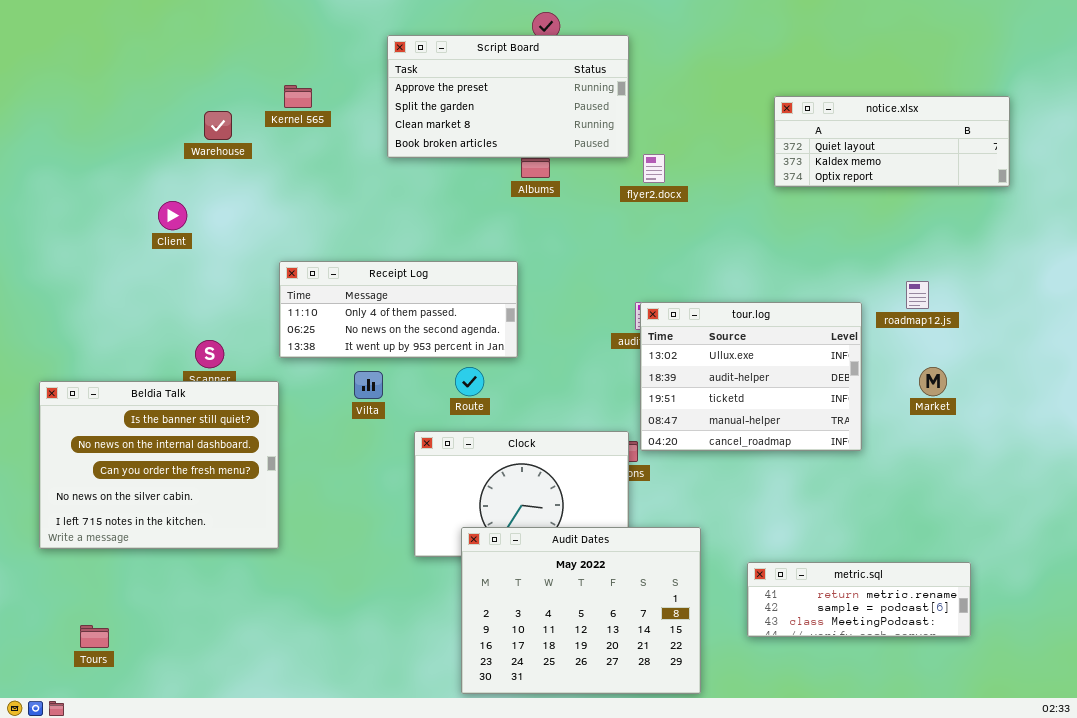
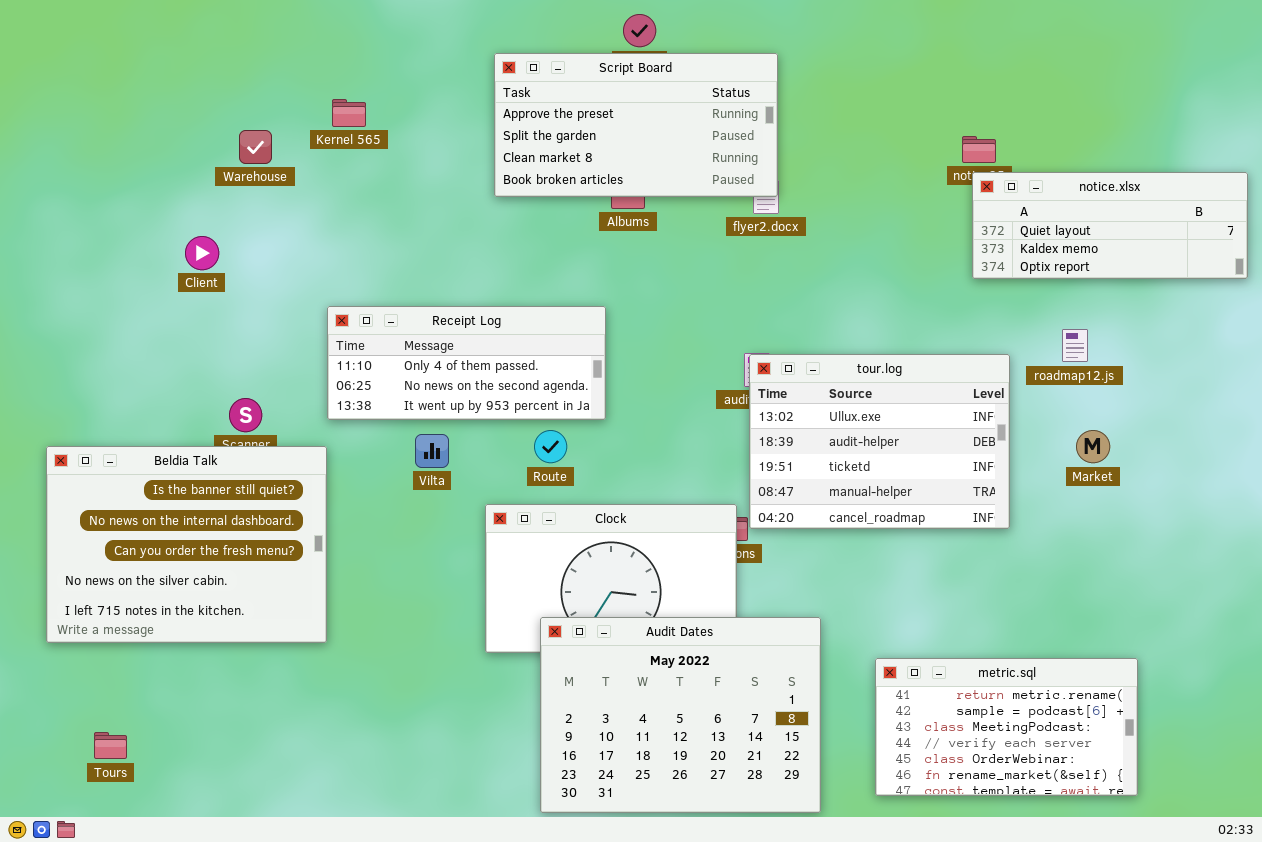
Script Board: [387,35,629,158] -> [494,53,778,197], moved
notice.xlsx: [774,96,1010,187] -> [972,172,1248,279], moved
metric.sql: [747,562,971,637] -> [875,658,1138,796], resized

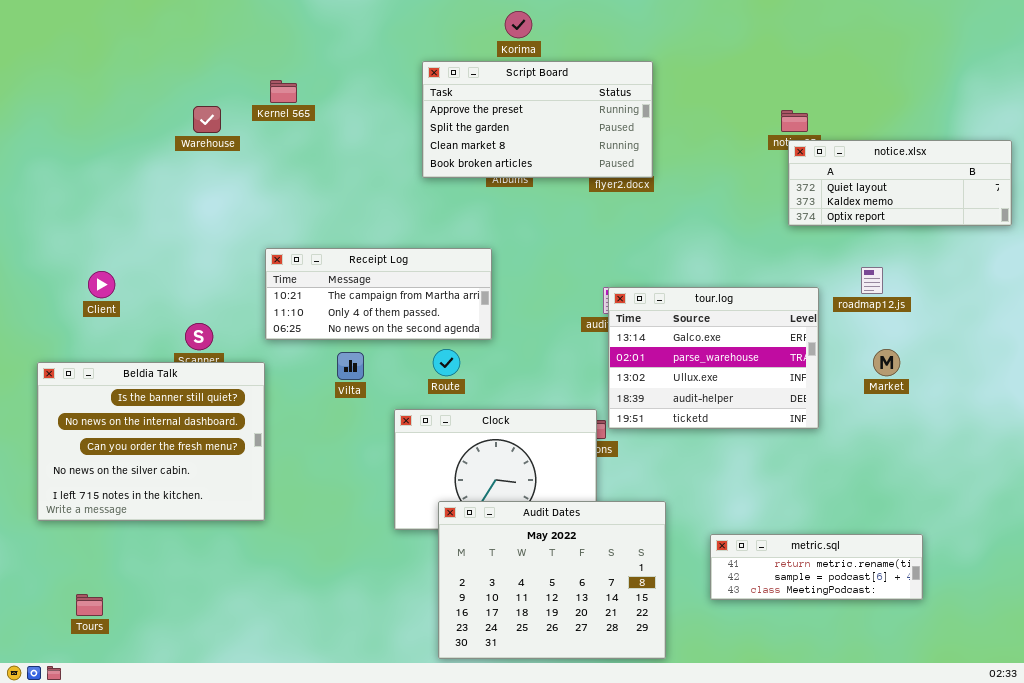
Script Board: [494,53,778,197] -> [422,61,653,178], moved
Client: [185,236,219,270] -> [88,271,115,298], moved
Receipt Log: [327,306,606,420] -> [265,248,492,340], scrolled up 1 row
tour.log: [749,354,1010,529] -> [608,287,819,429], scrolled up 2 rows
metric.sql: [875,658,1138,796] -> [710,534,923,600], resized

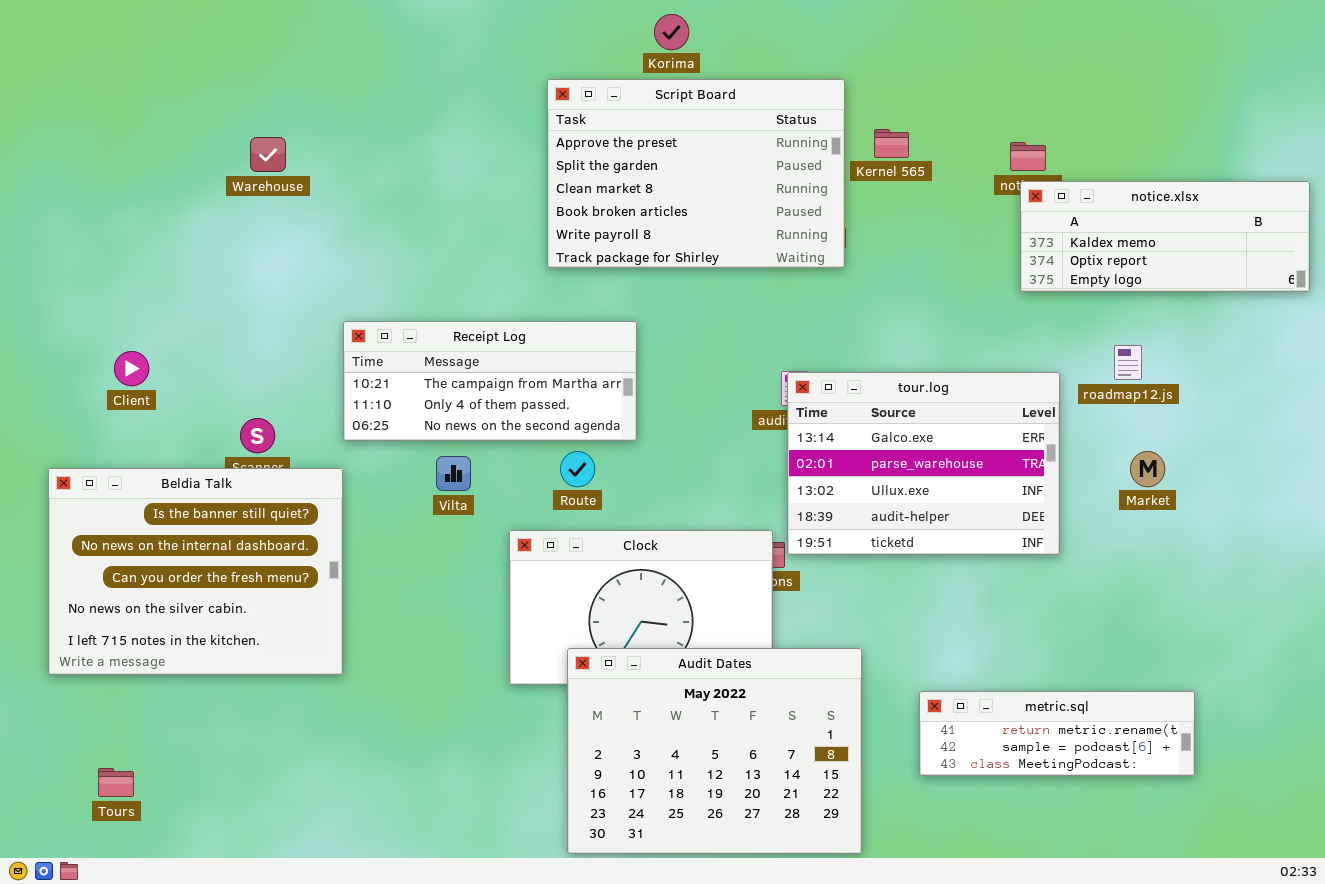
Script Board: [422,61,653,178] -> [547,79,845,268], resized
Kernel 565: [270,80,297,103] -> [874,129,909,158], moved
notice.xlsx: [788,140,1012,226] -> [1020,181,1310,292], scrolled down 1 row

